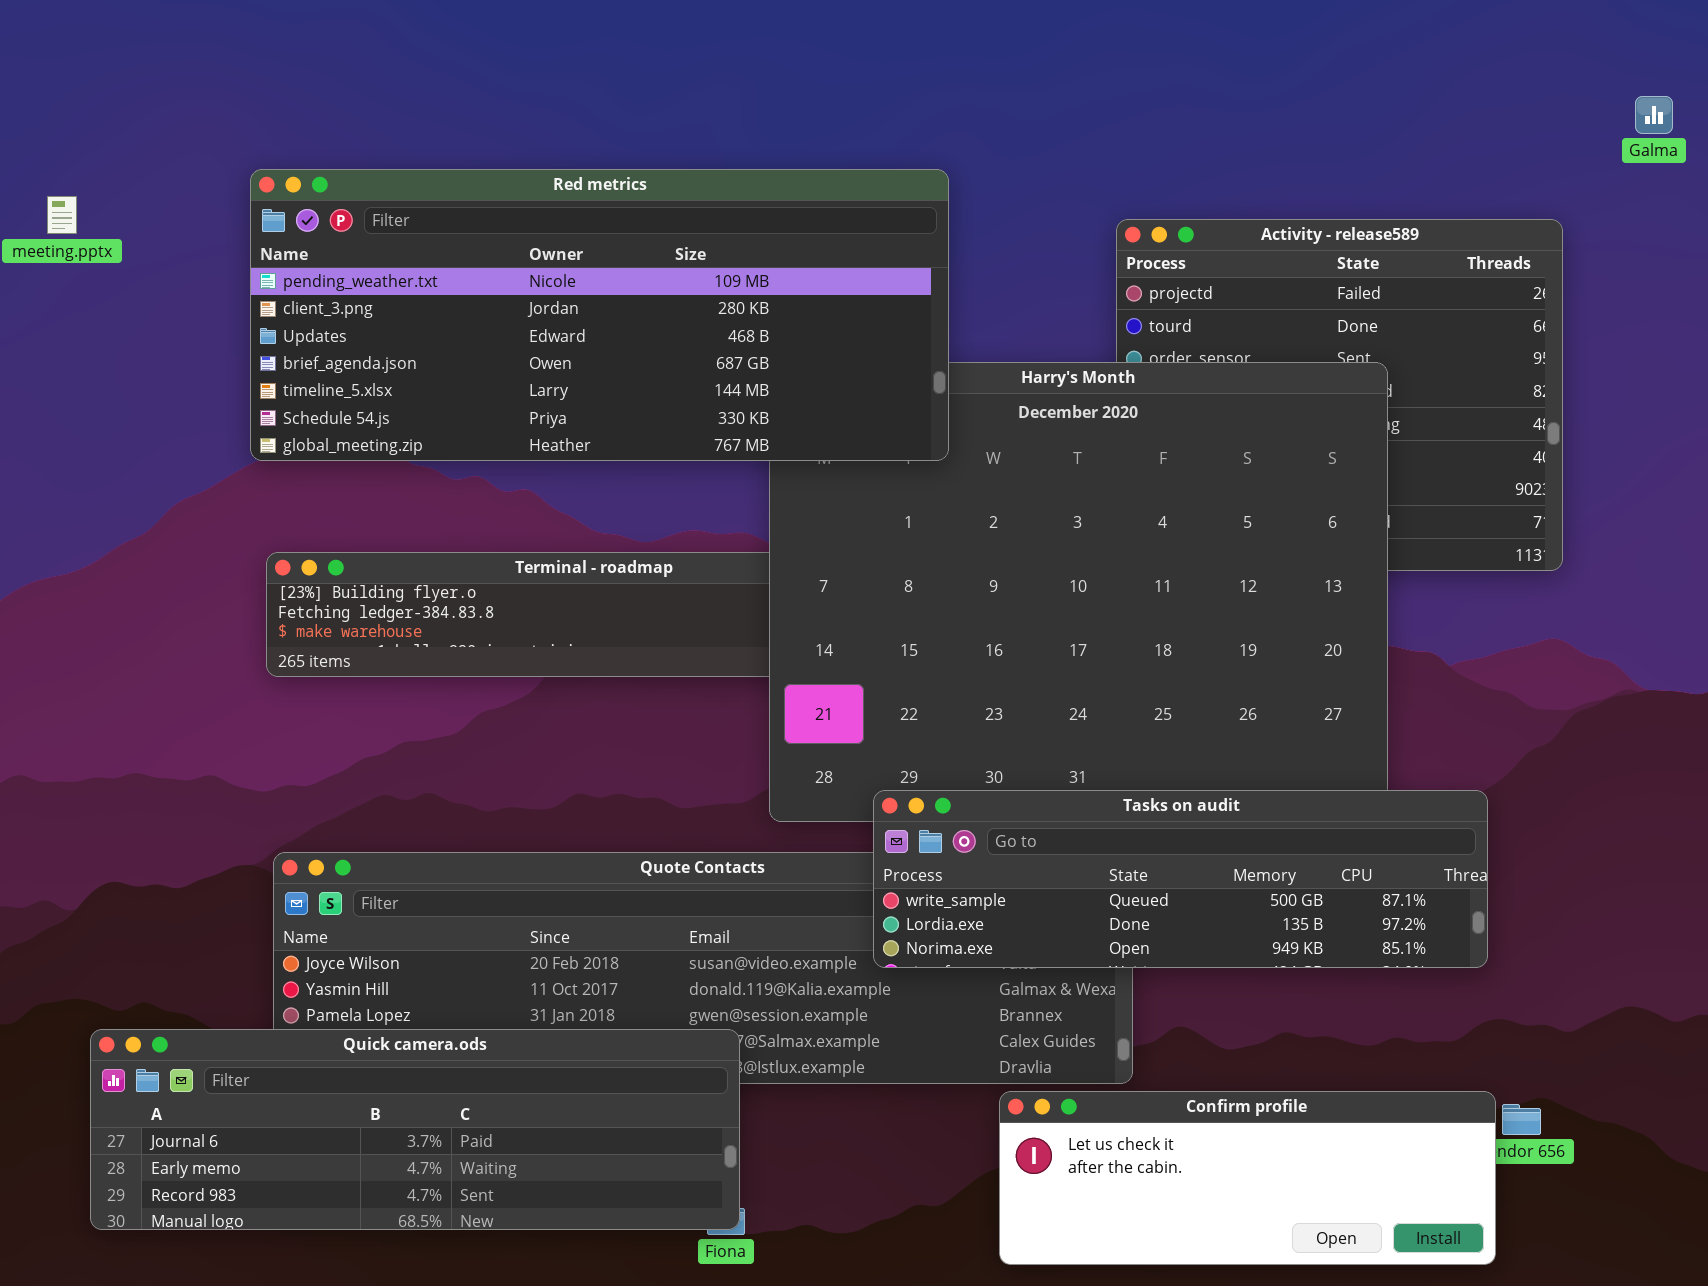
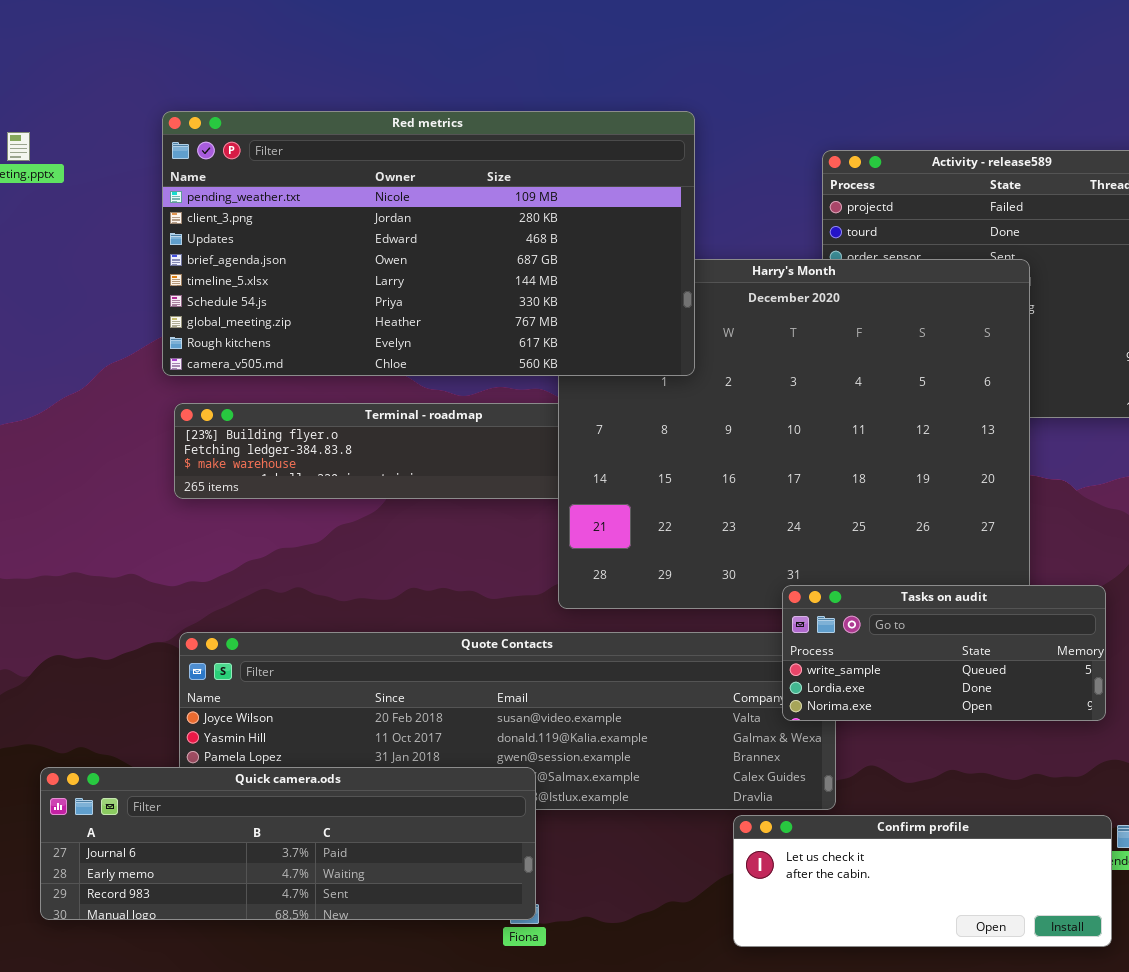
Red metrics: [250,169,949,461] -> [162,111,695,376], resized
Tasks on audit: [873,790,1488,968] -> [782,585,1106,721], resized

